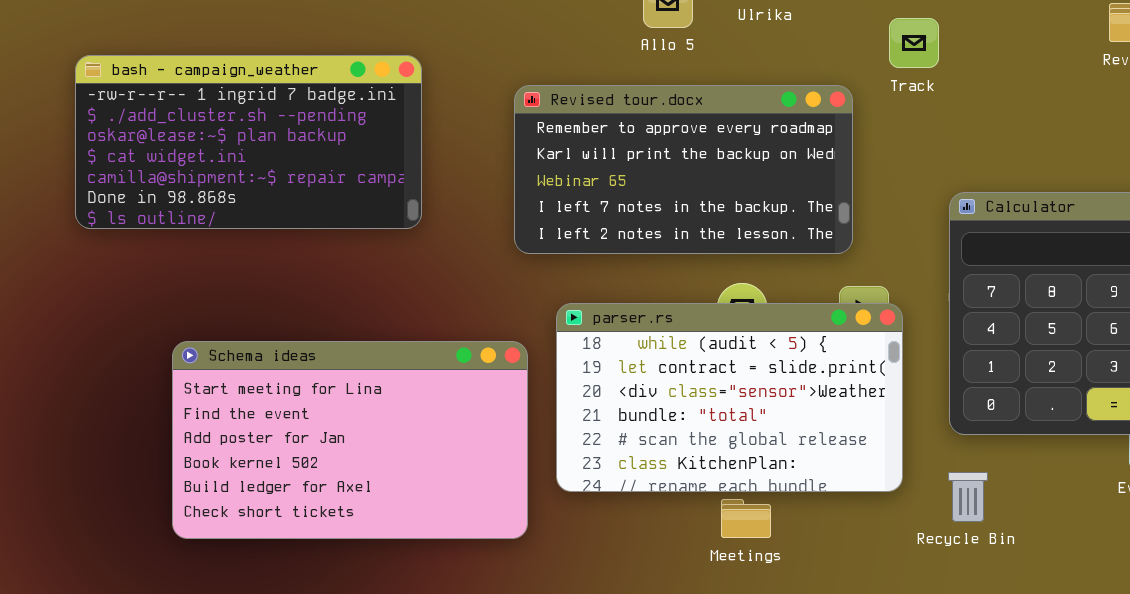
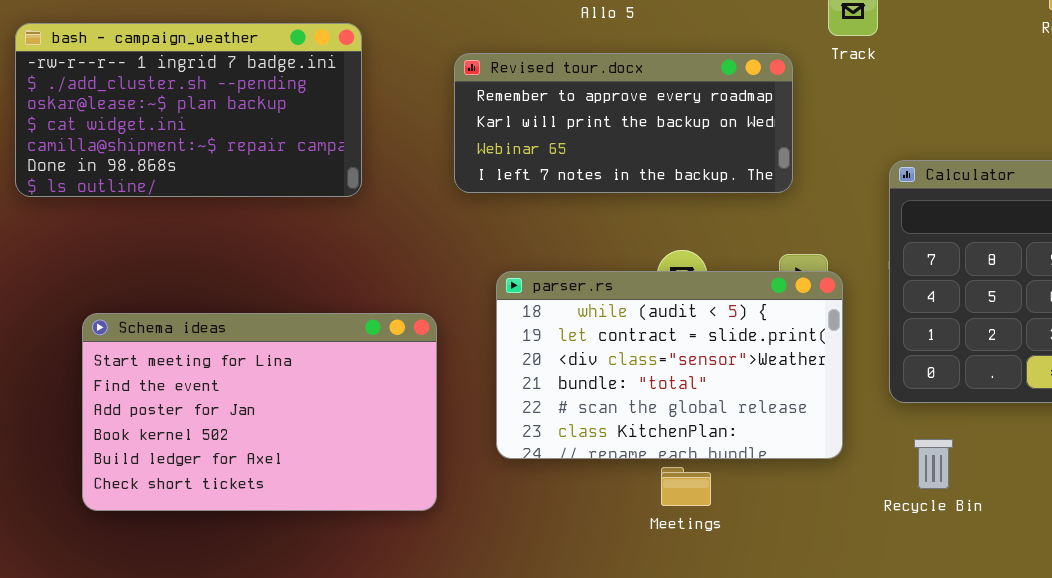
Revised tour.docx: [514,85,853,254] -> [454,53,793,193], resized
Schema ideas: [172,341,528,539] -> [82,313,437,511], moved
Recycle Bin: [948,472,988,522] -> [914,439,953,489], moved

